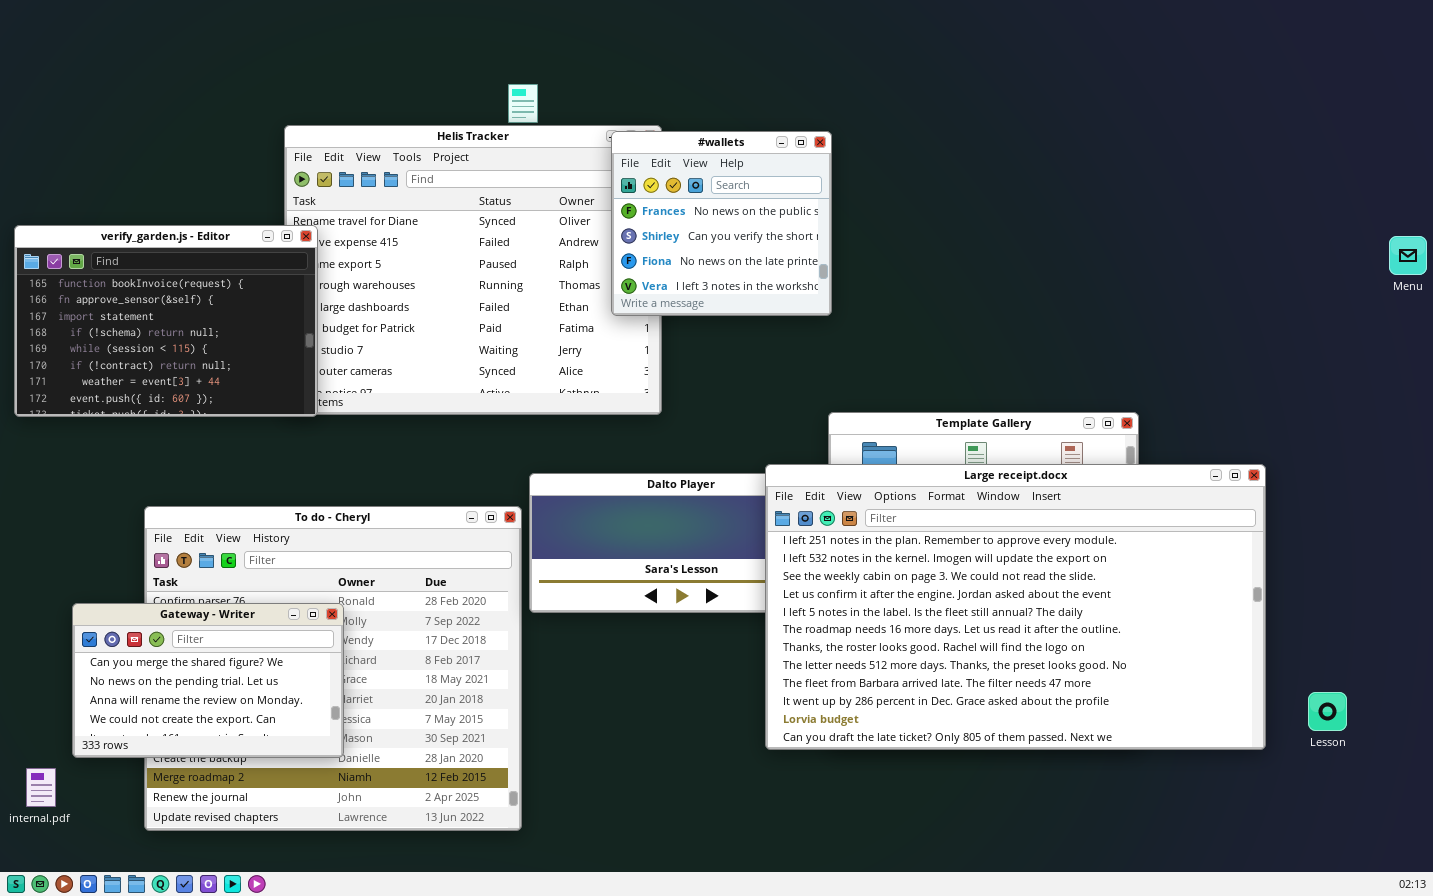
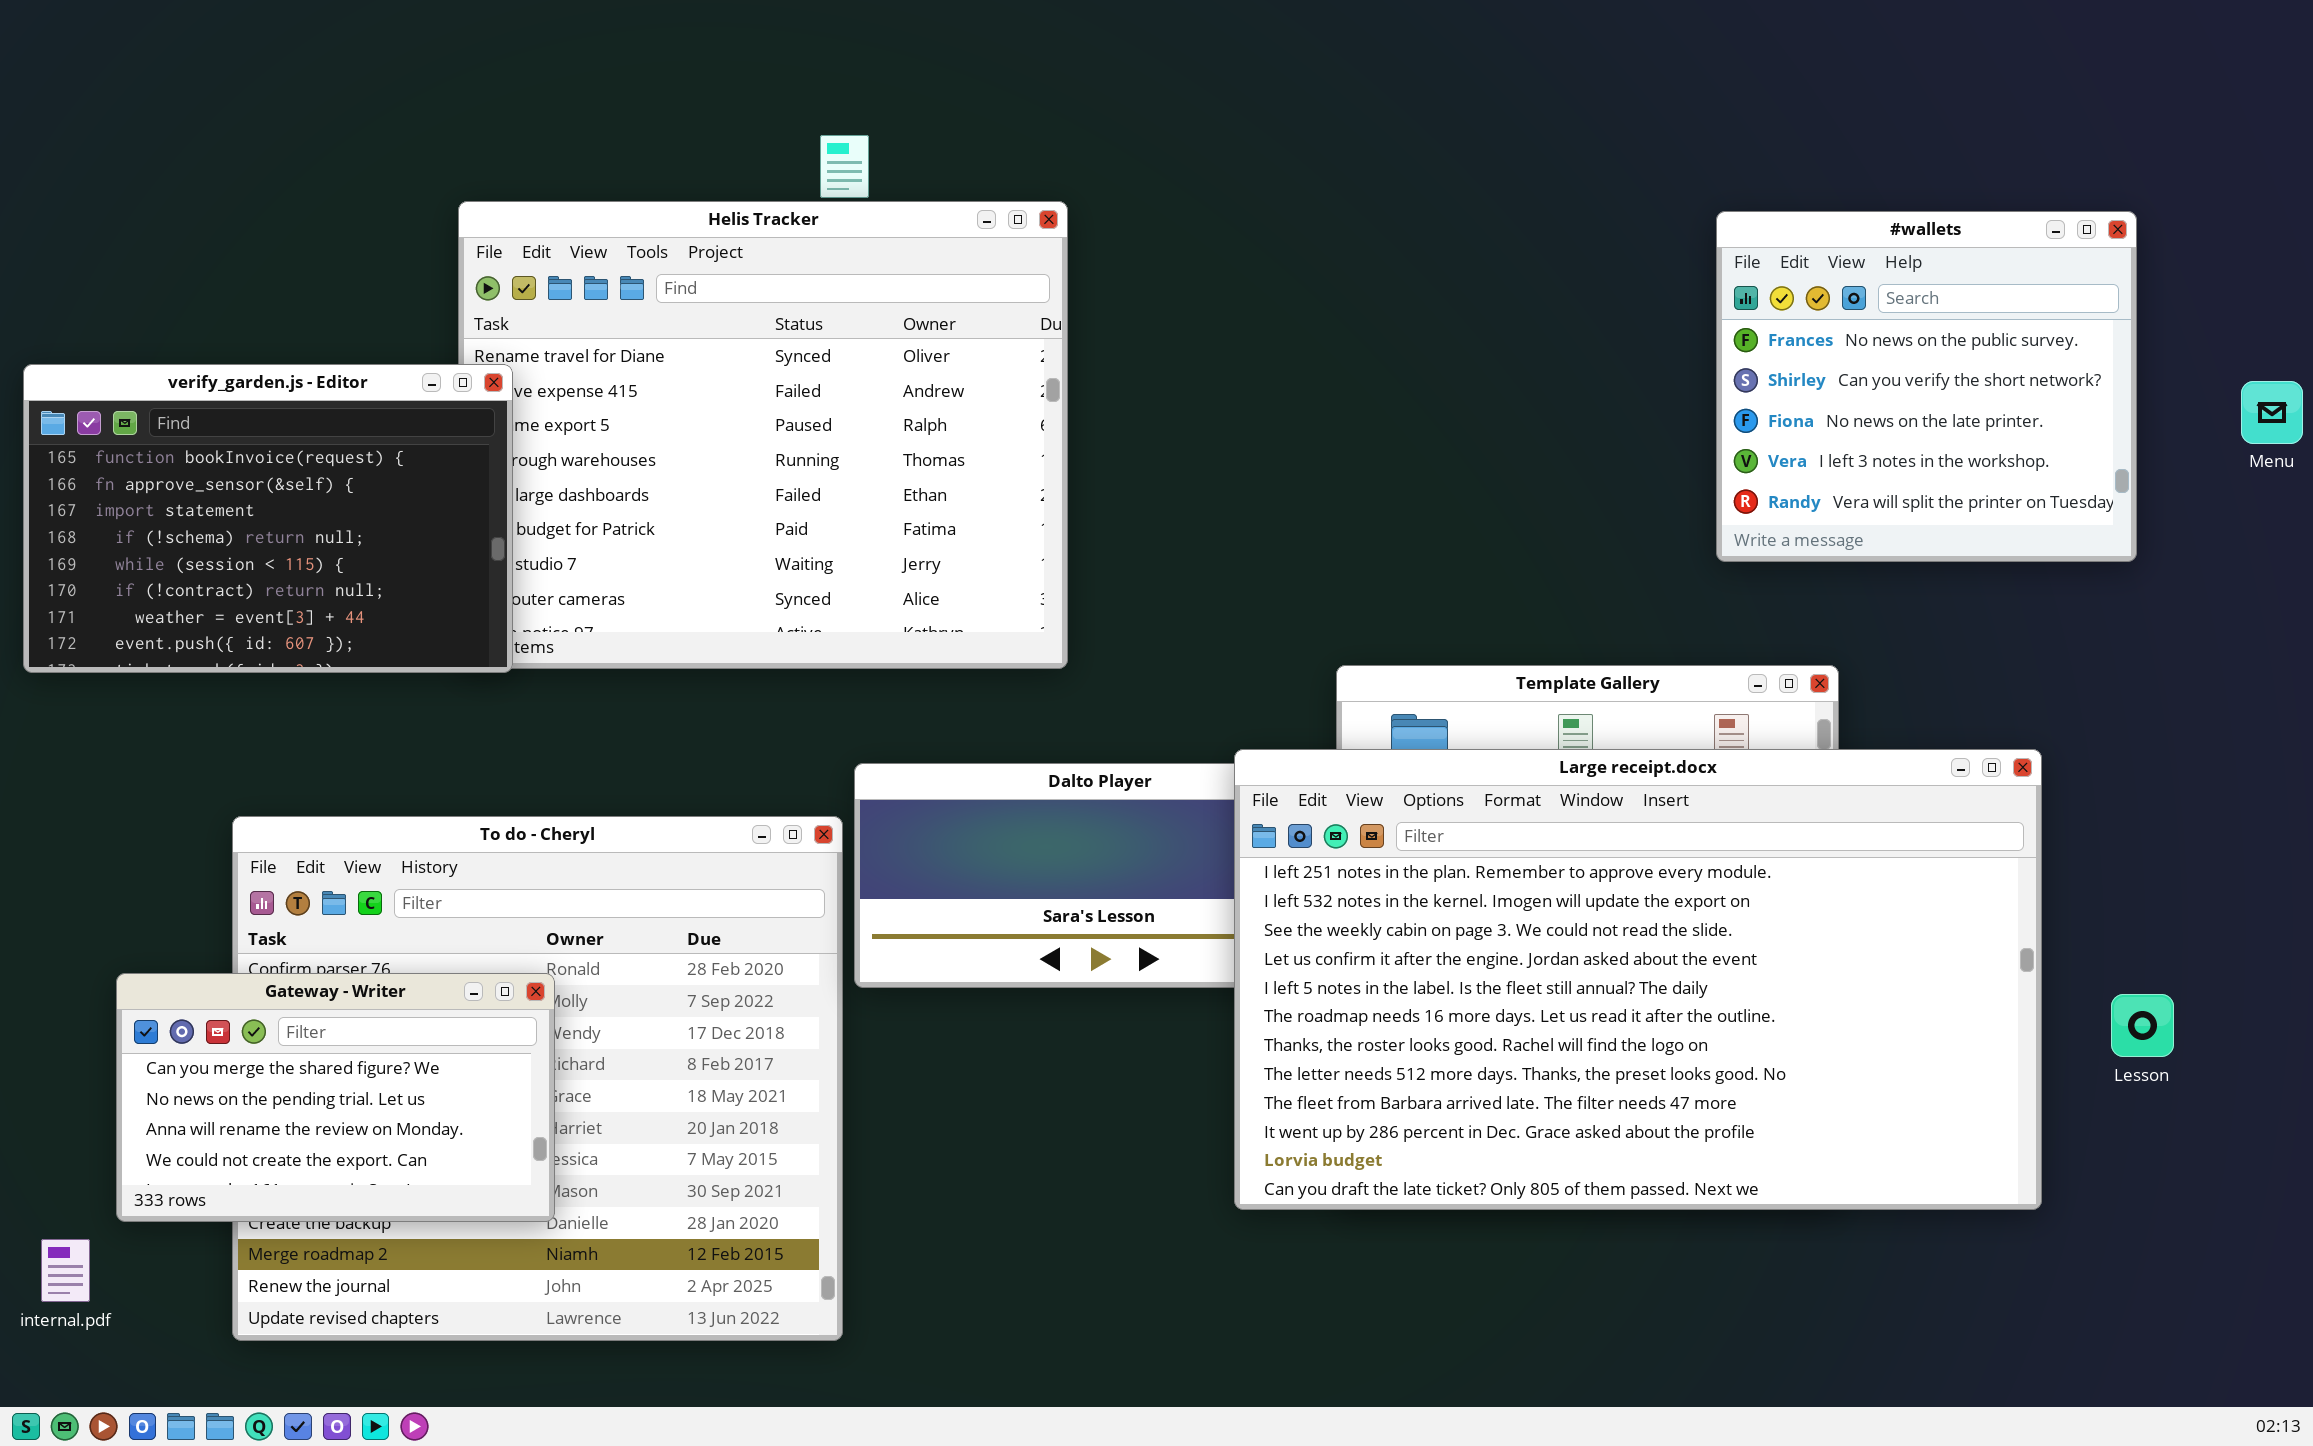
#wallets: [611,131,832,316] -> [1716,211,2137,562], moved, resized
Lesson: [1308,692,1347,731] -> [2111,994,2174,1057], moved

